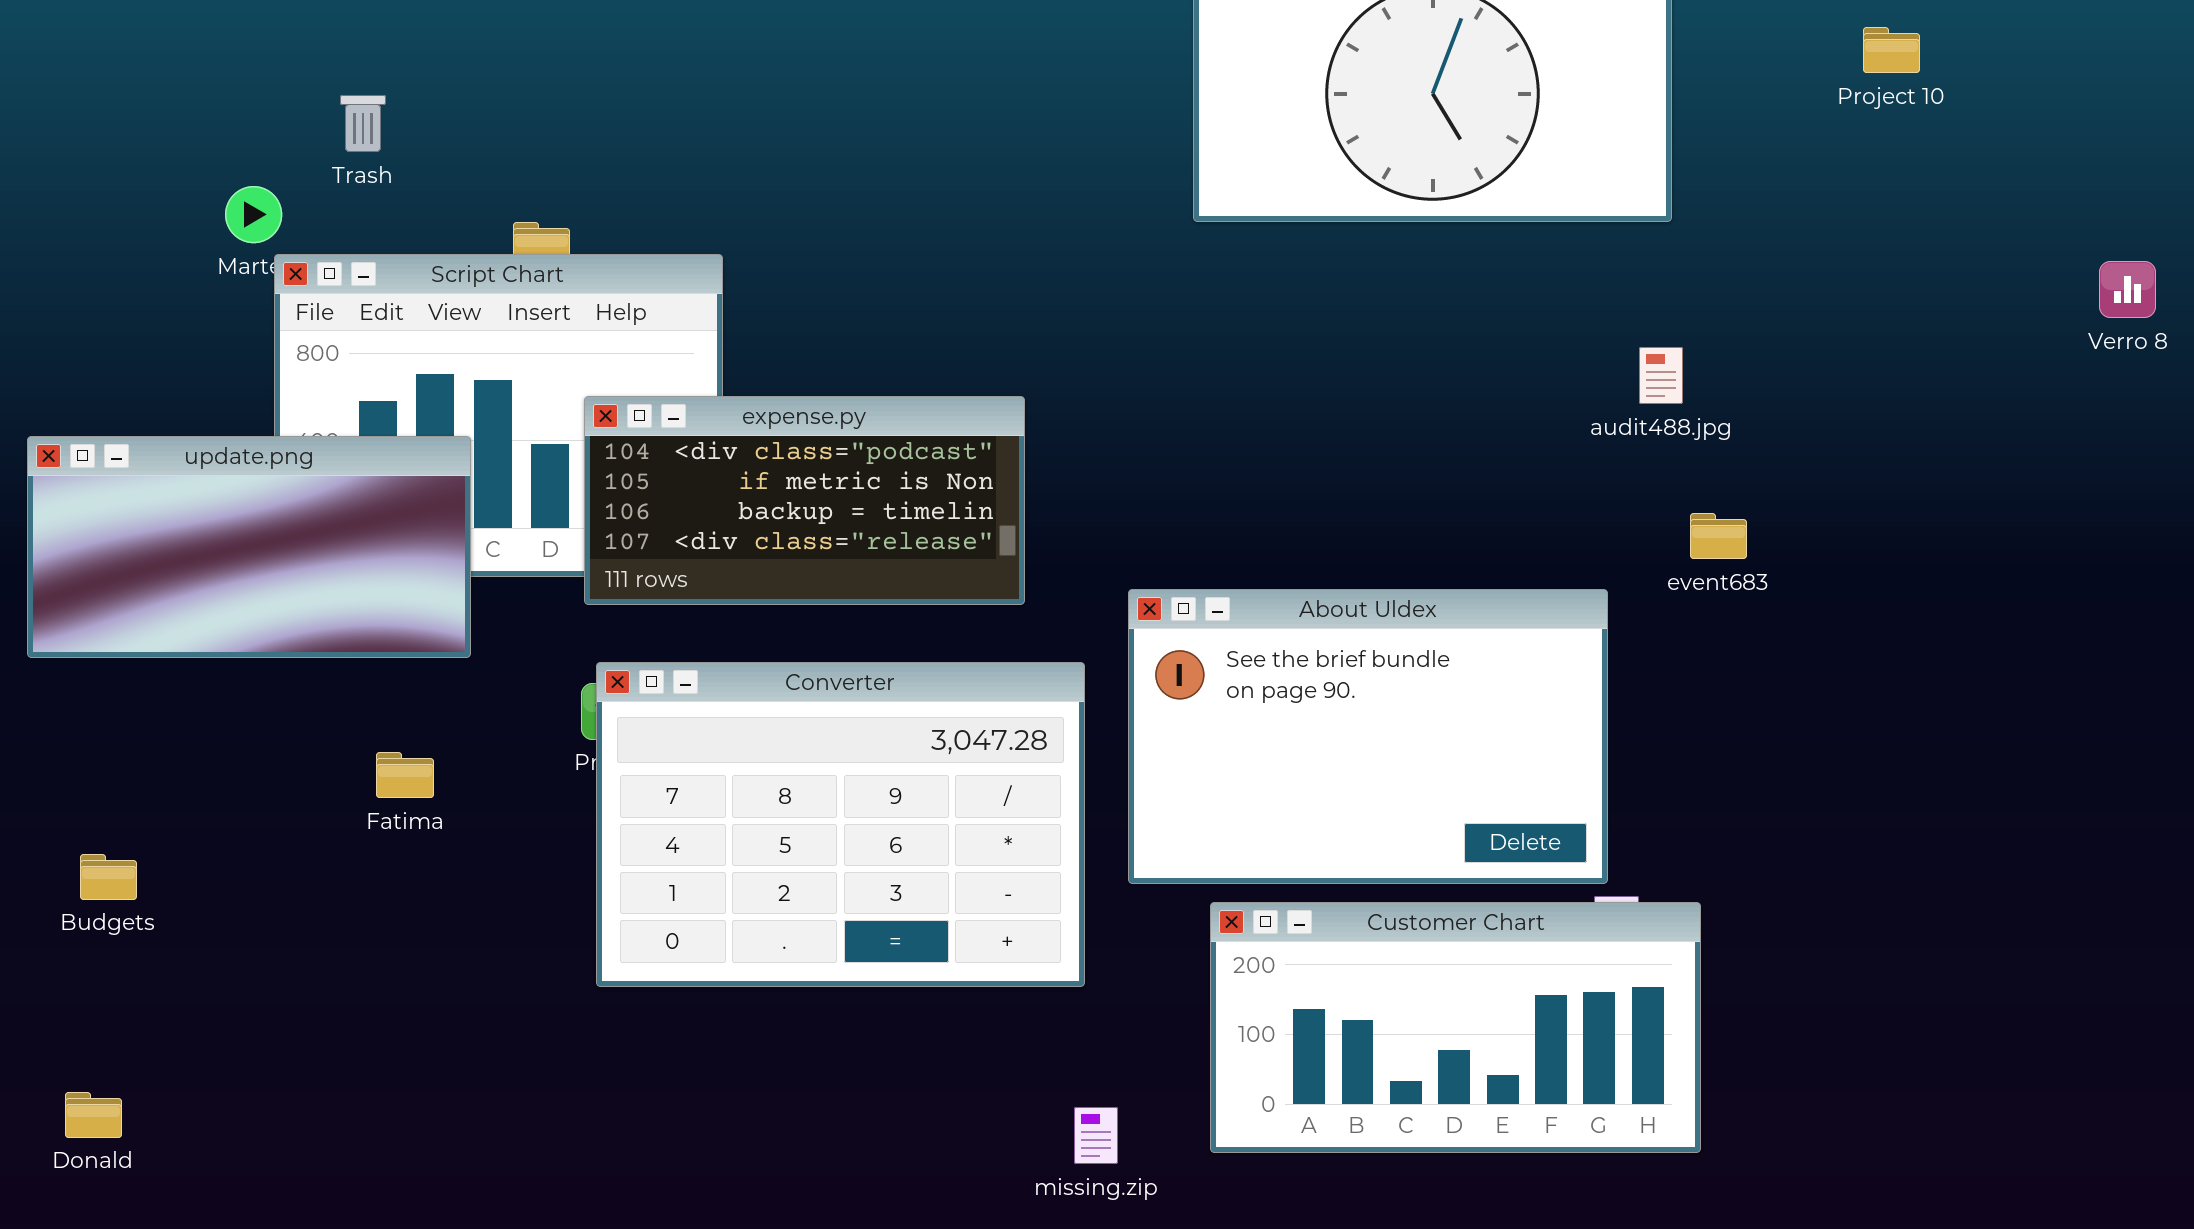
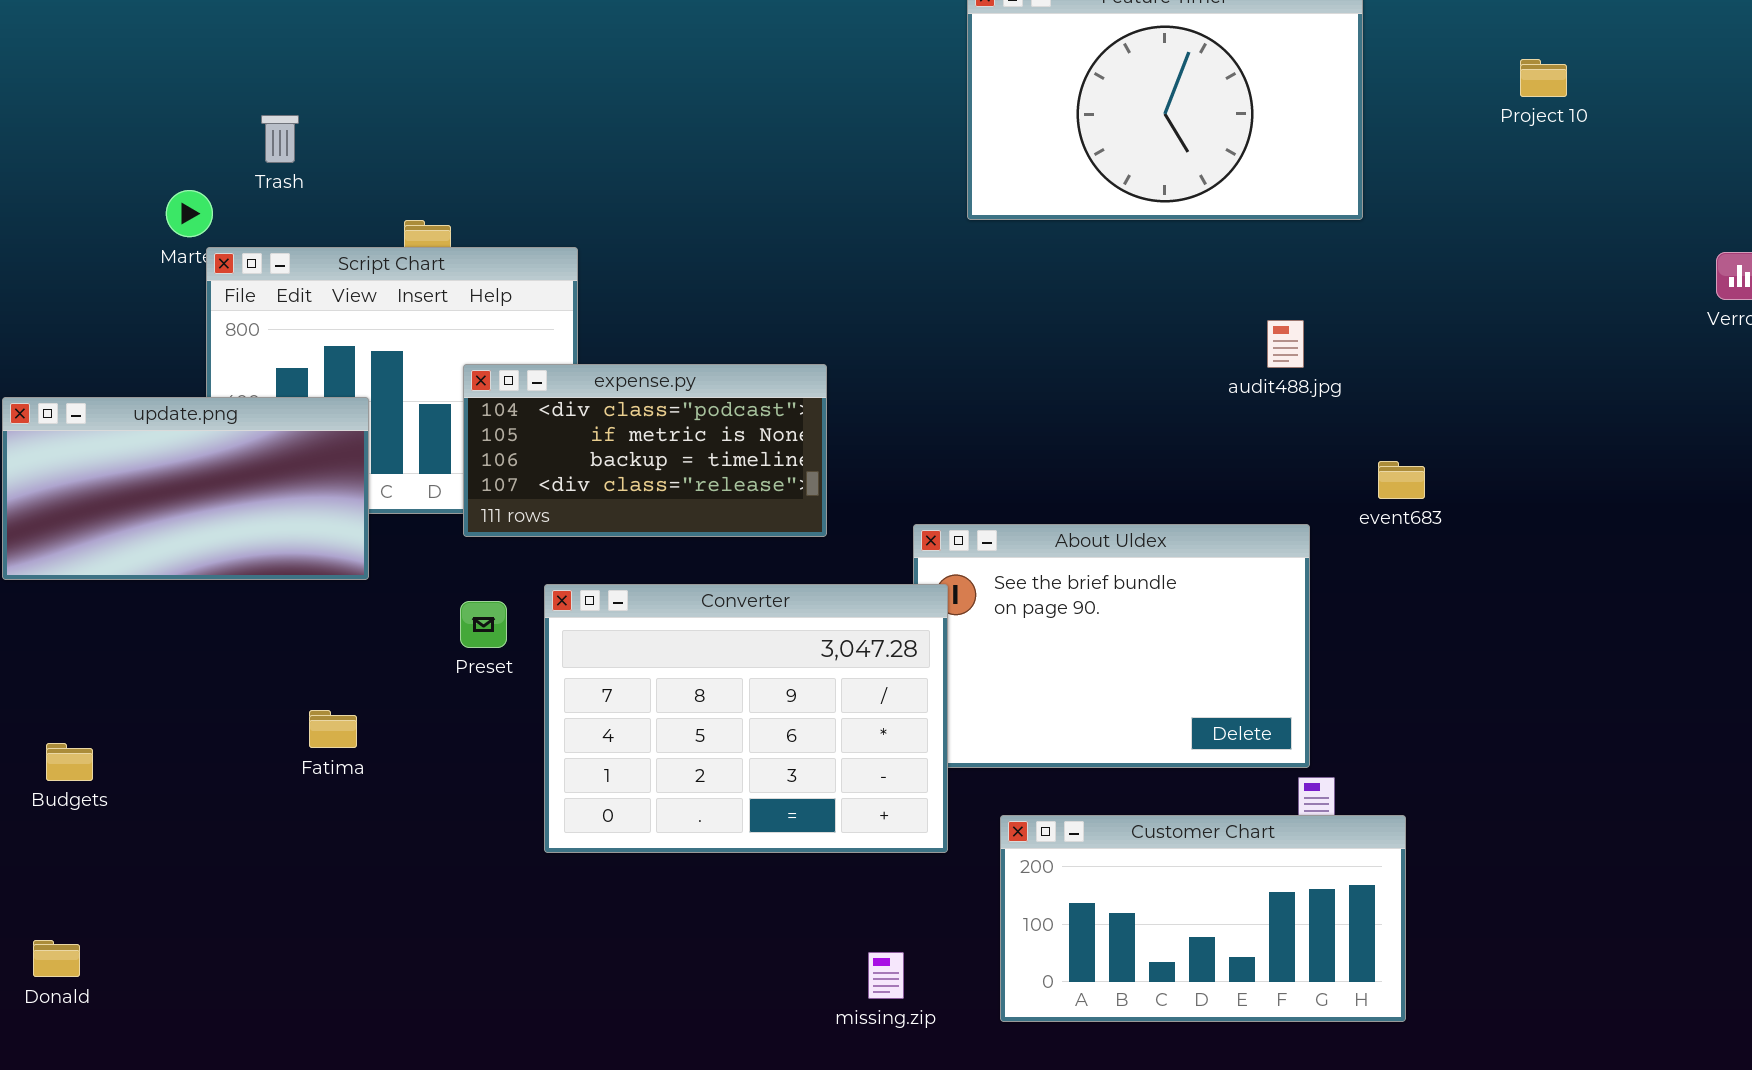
audit488.jpg: [1639,347,1683,404] -> [1267,320,1304,368], moved
Converter: [596,662,1085,987] -> [544,584,948,853], moved
Fatima: [376,752,434,798] -> [309,710,357,748], moved
Customer Chart: [1210,902,1701,1153] -> [1000,815,1406,1022], moved

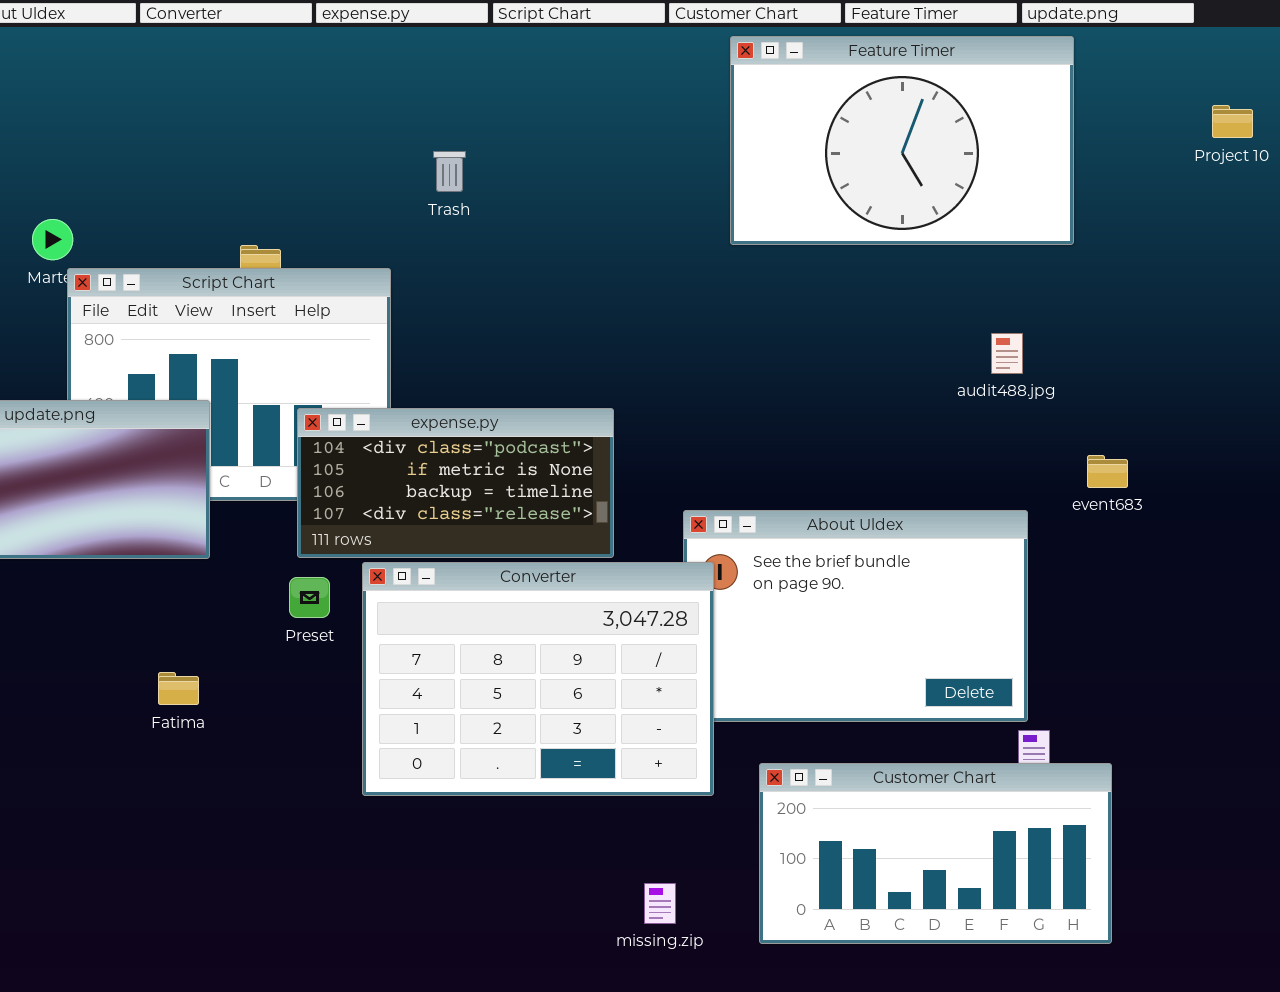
Trash: [261,115,299,163] -> [433,151,466,192], moved
expense.py: [463,364,827,537] -> [297,408,614,558], moved

